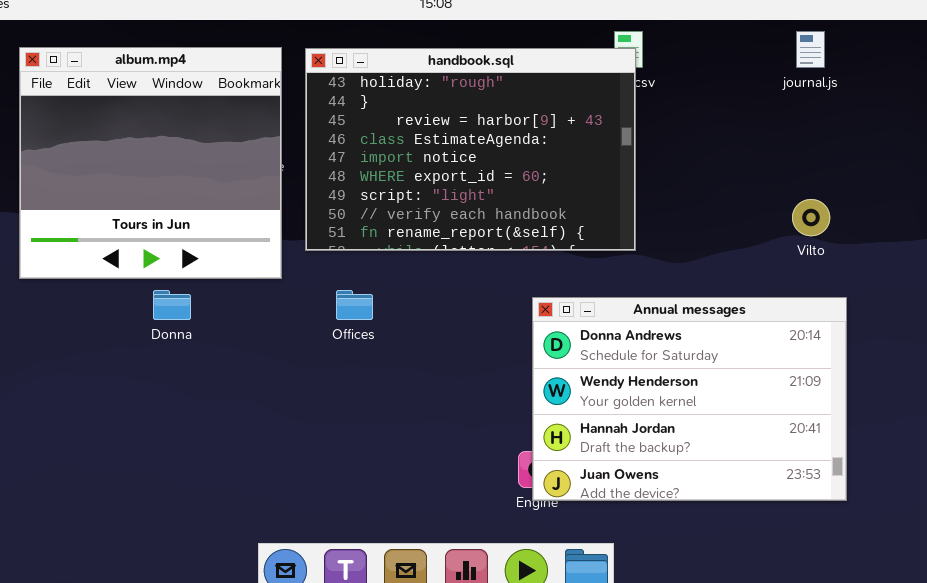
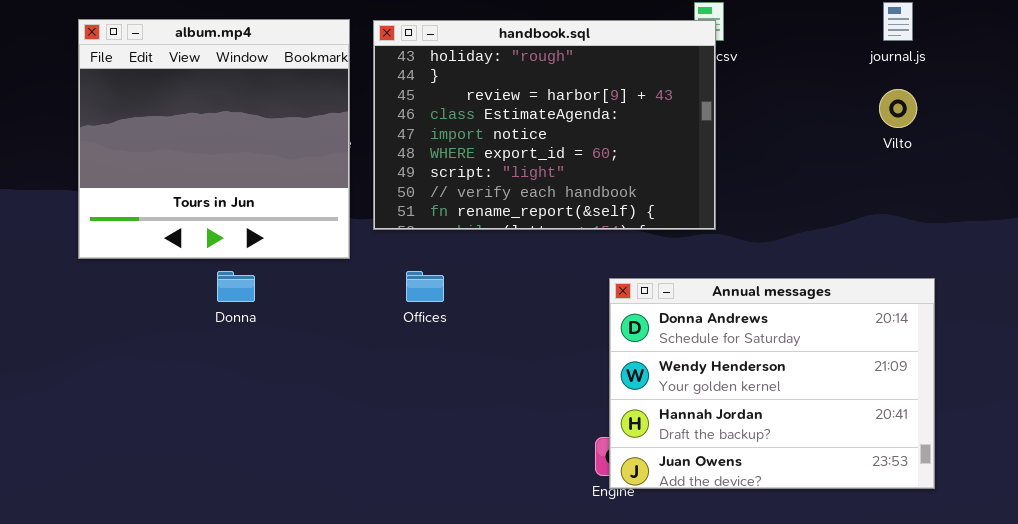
Vilto: [792,199,830,236] -> [879,89,917,128], moved

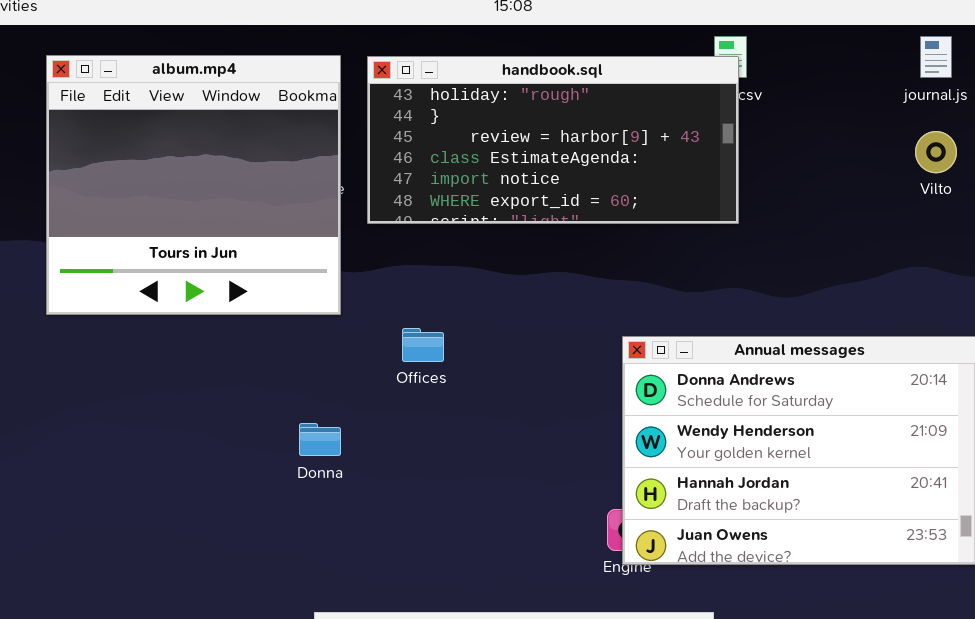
handbook.sql: [373,20,716,230] -> [367,56,739,224], resized
Donna: [217,271,255,302] -> [299,423,341,456], moved

